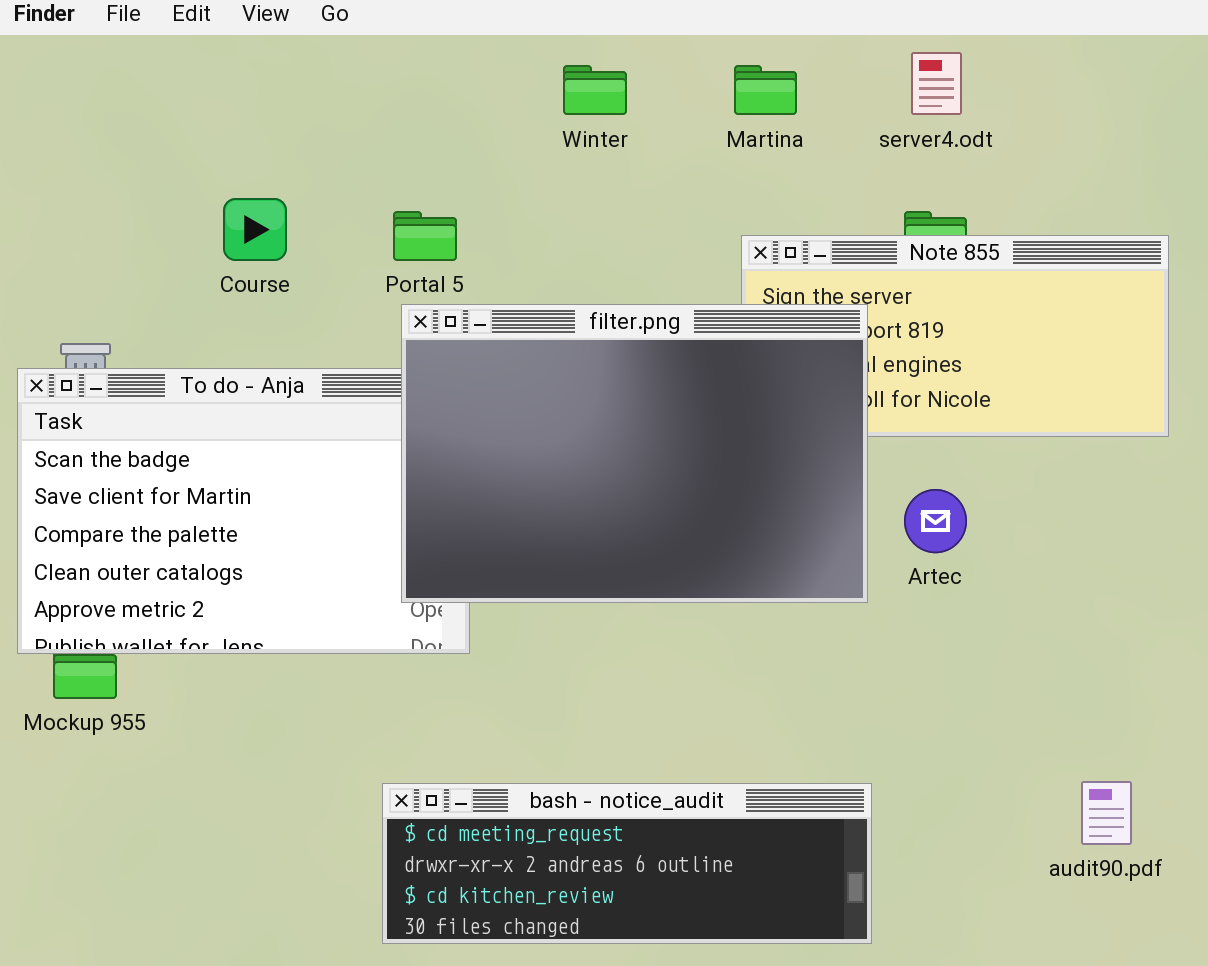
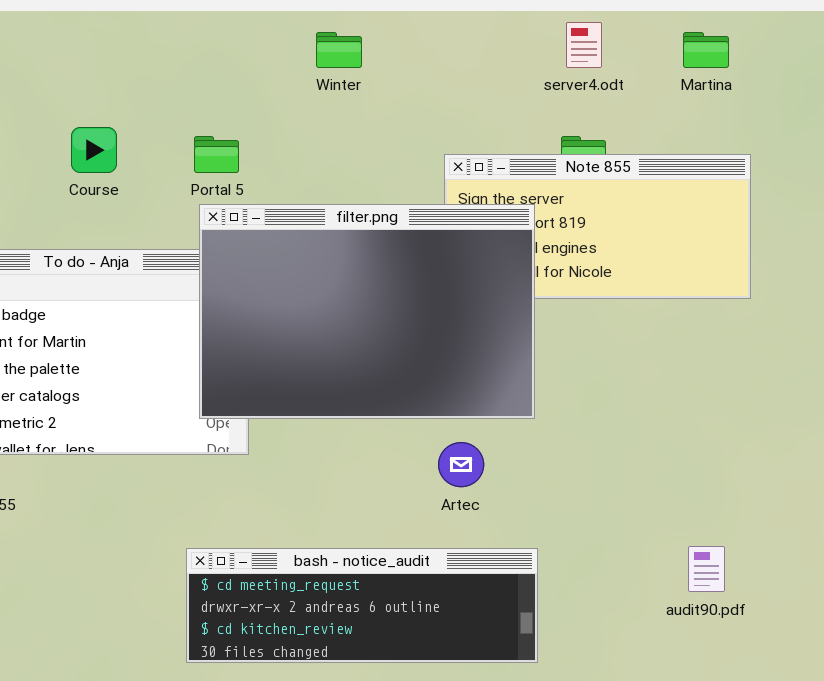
Martina: [734,65,797,115] -> [683,32,729,68], moved
Artec: [904,489,967,553] -> [438,442,484,487], moved

